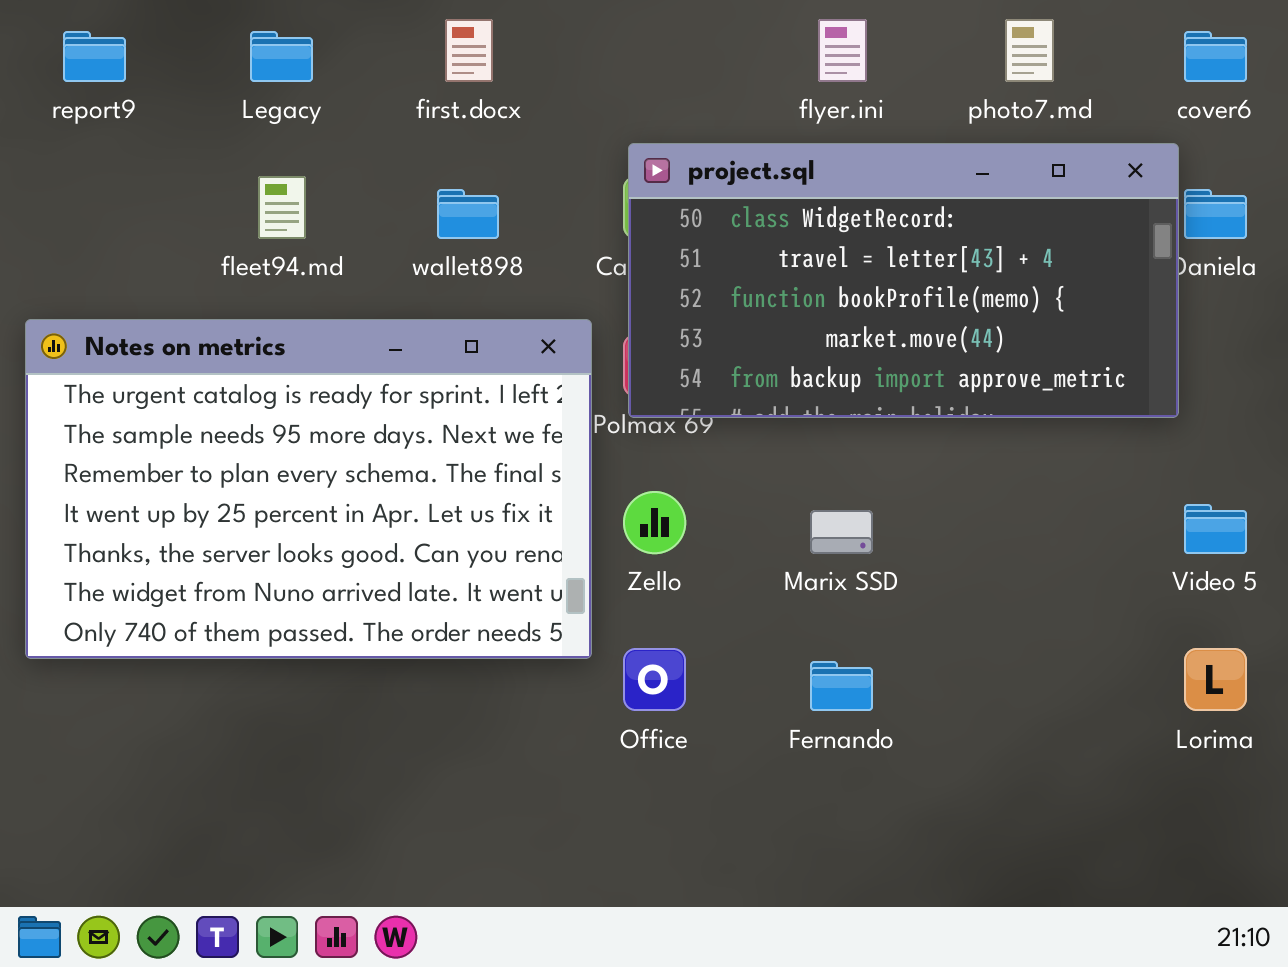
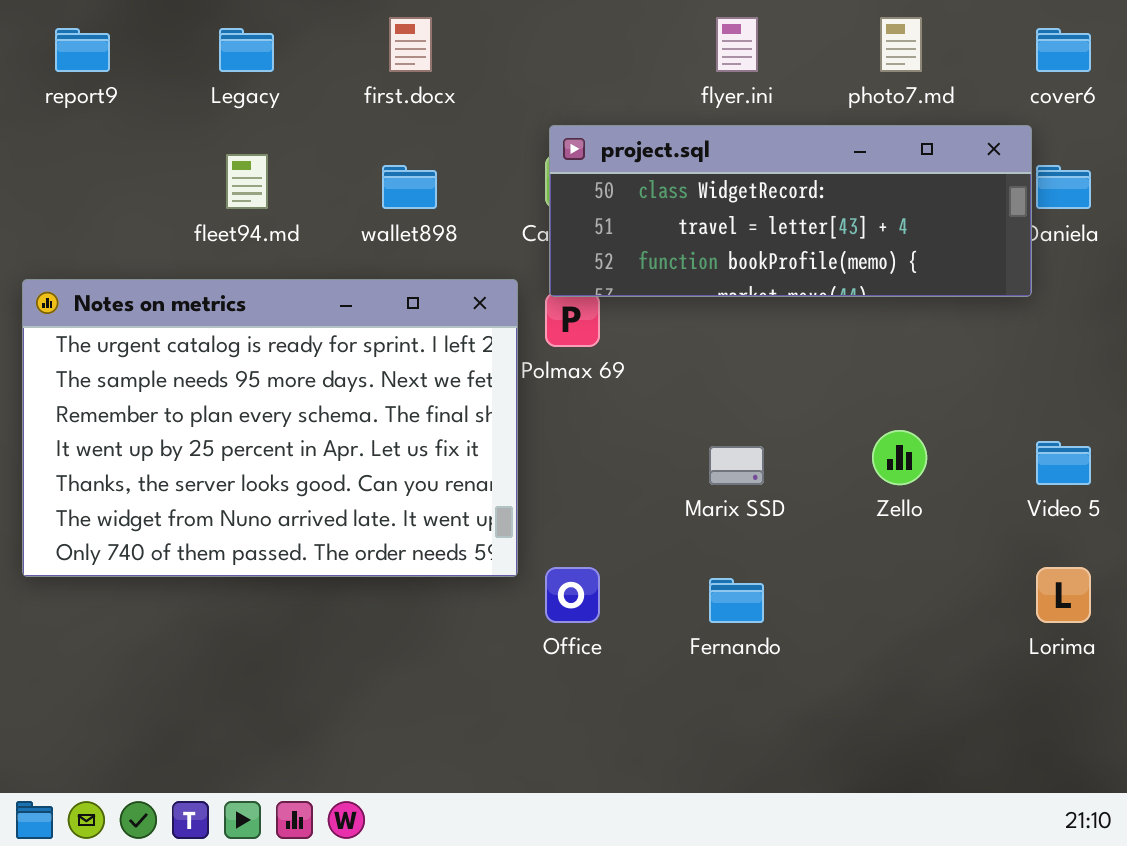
project.sql: [628,143,1179,418] -> [549,125,1032,297], resized
Zello: [623,491,686,554] -> [872,430,927,485], moved

